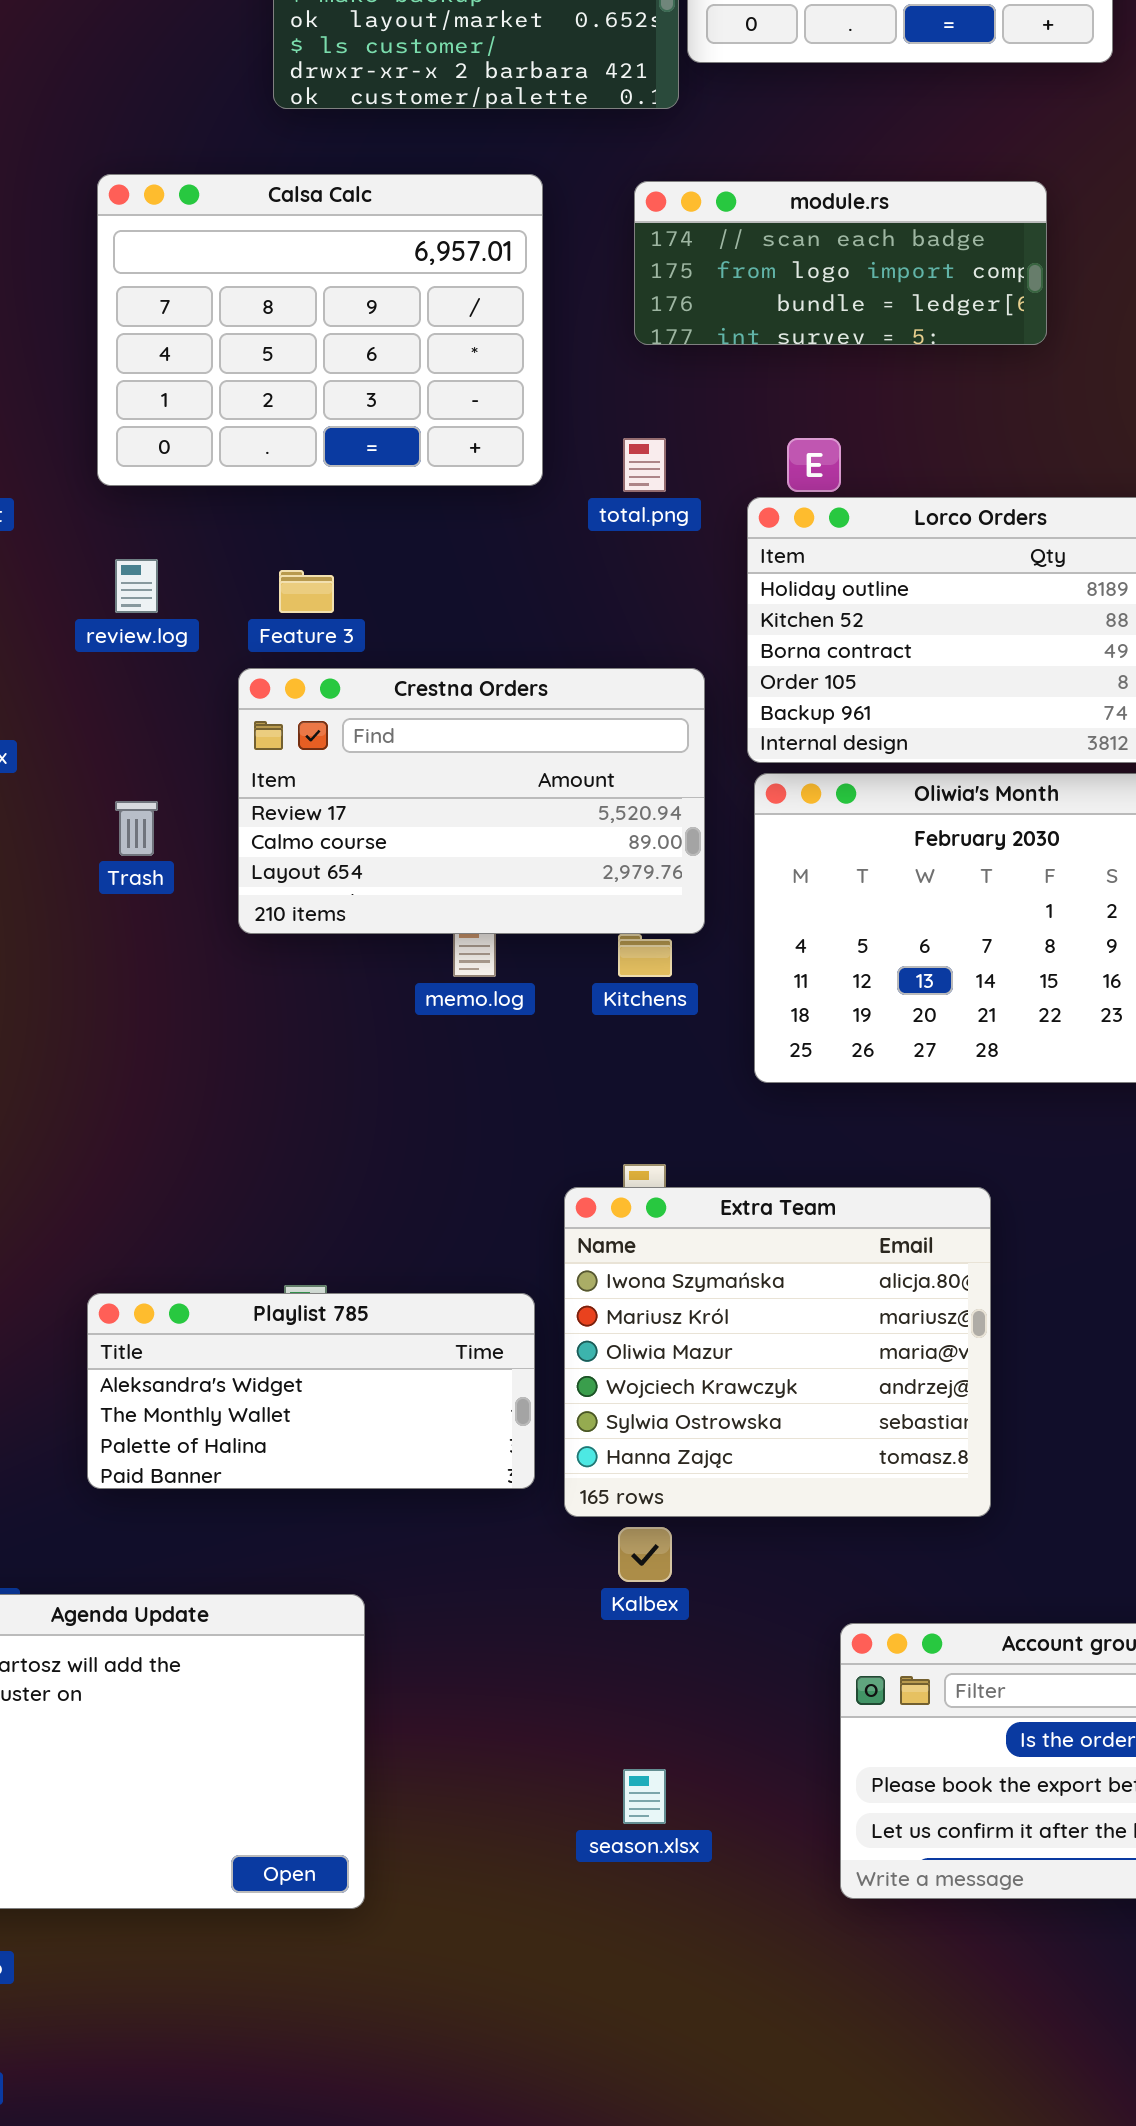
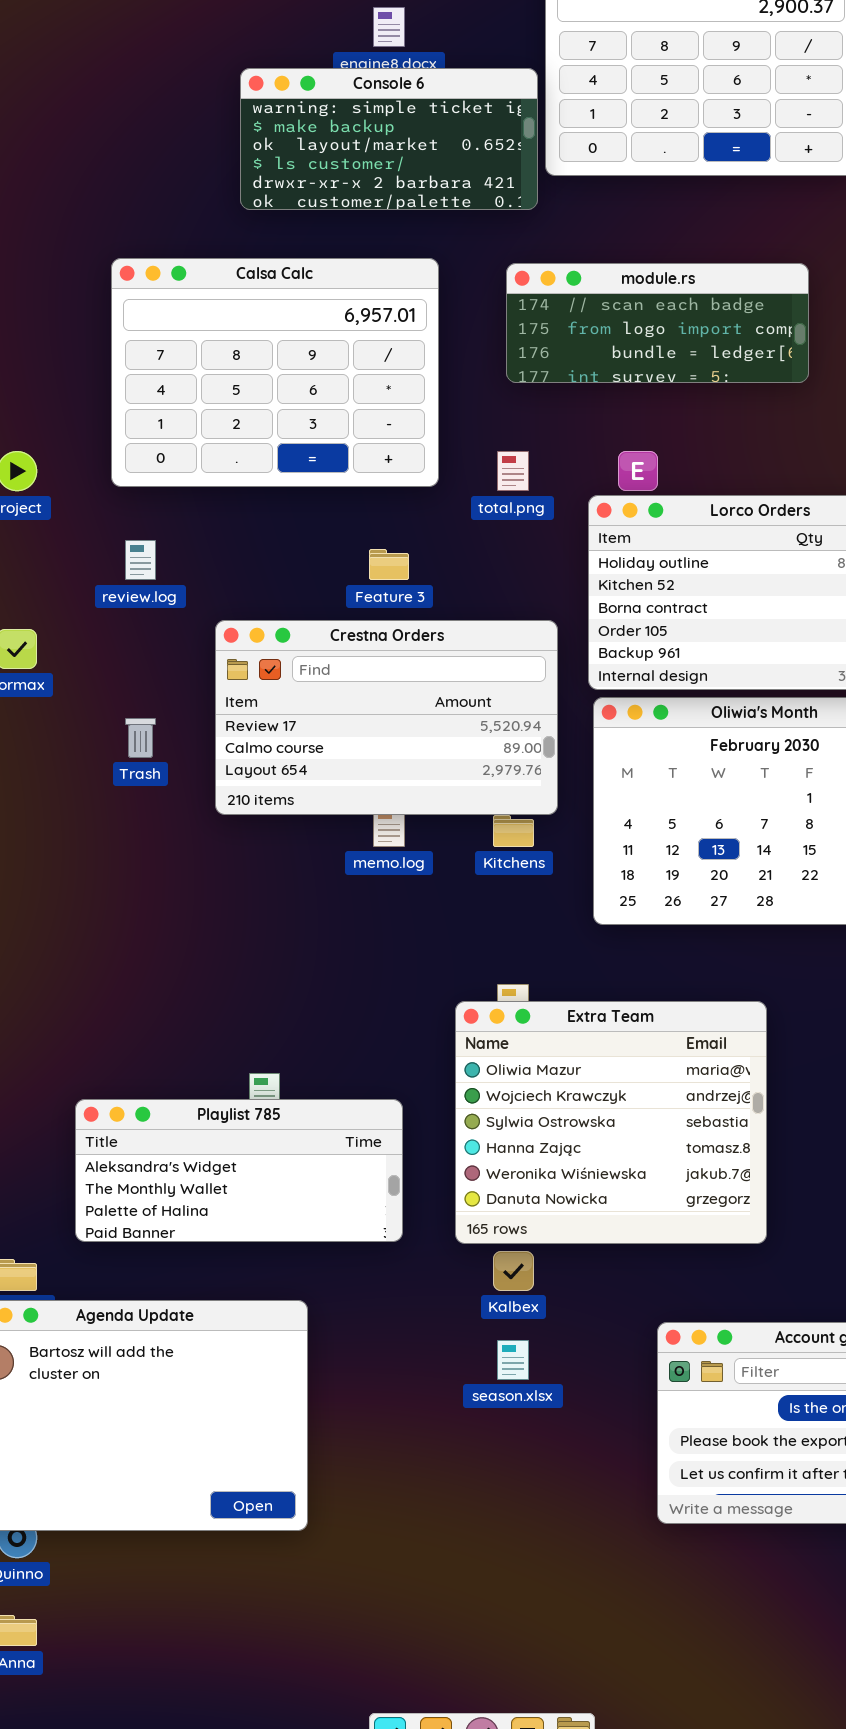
Feature 3: [279,570,334,613] -> [369,549,409,580], moved
Extra Team: [564,1187,991,1517] -> [455,1001,767,1244], scrolled down 2 rows
Playlist 785: [87,1293,535,1489] -> [75,1099,403,1242], moved
season.xlsx: [623,1769,666,1824] -> [497,1340,529,1380], moved

